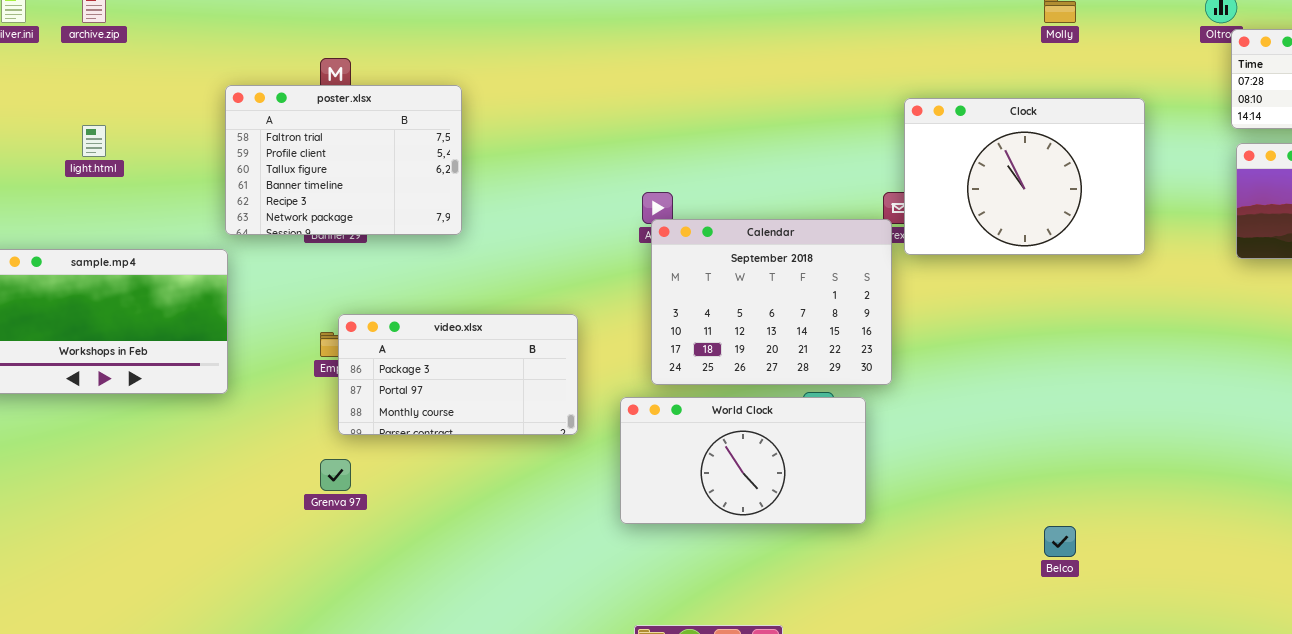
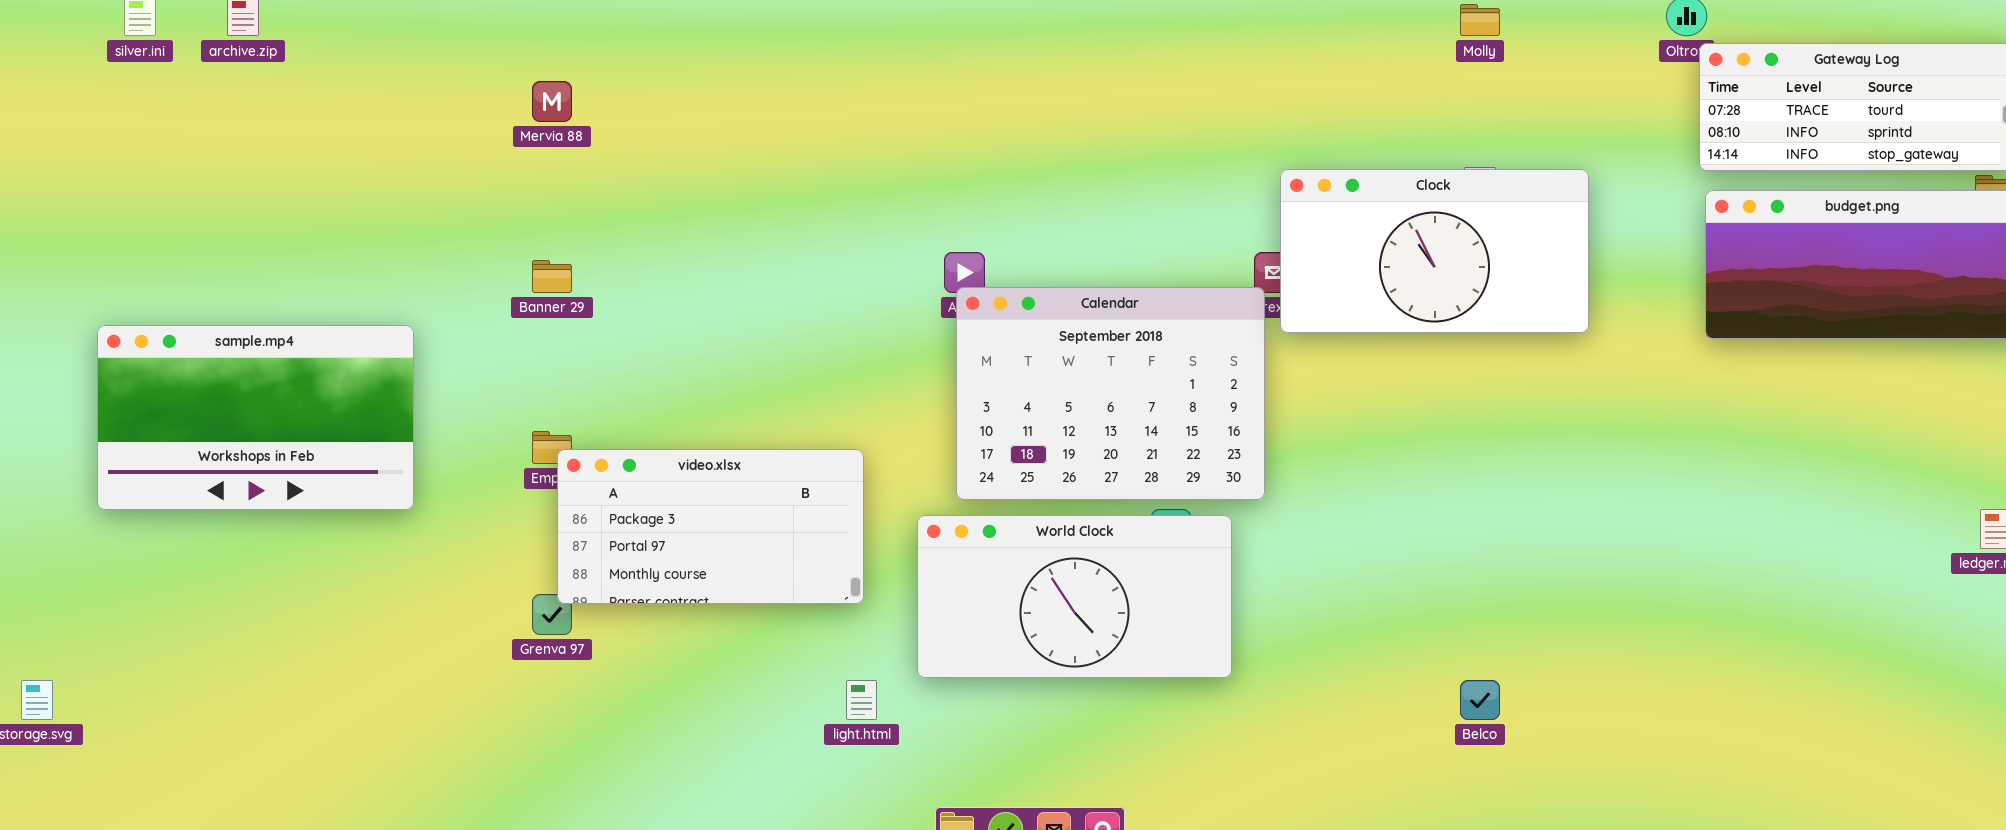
poster.xlsx: [225,85,462,235] -> none, closed
Clock: [904,98,1145,255] -> [1280,169,1589,333], resized
light.html: [82,125,106,157] -> [846,680,877,720], moved
video.xlsx: [338,314,578,435] -> [557,449,864,604], moved

